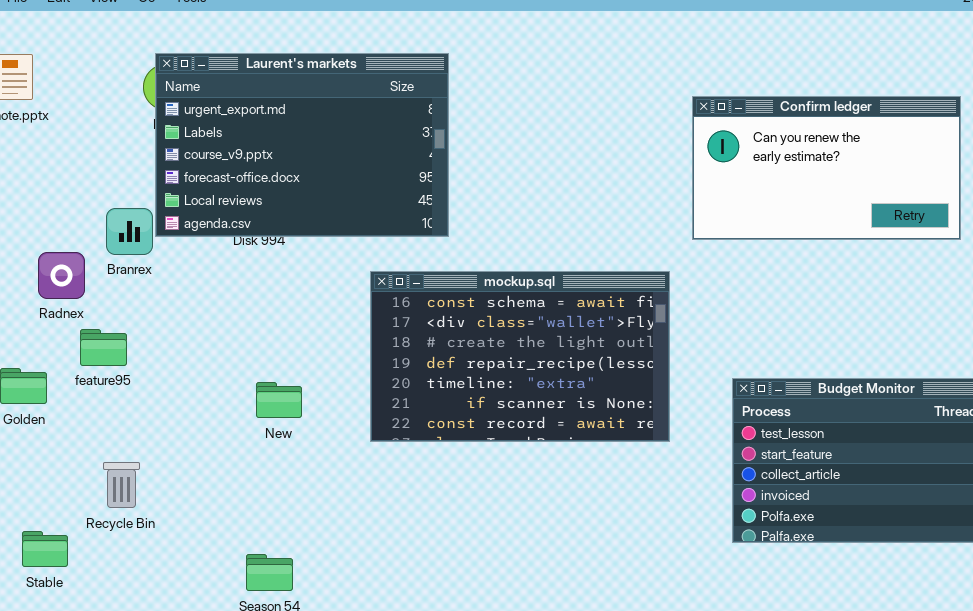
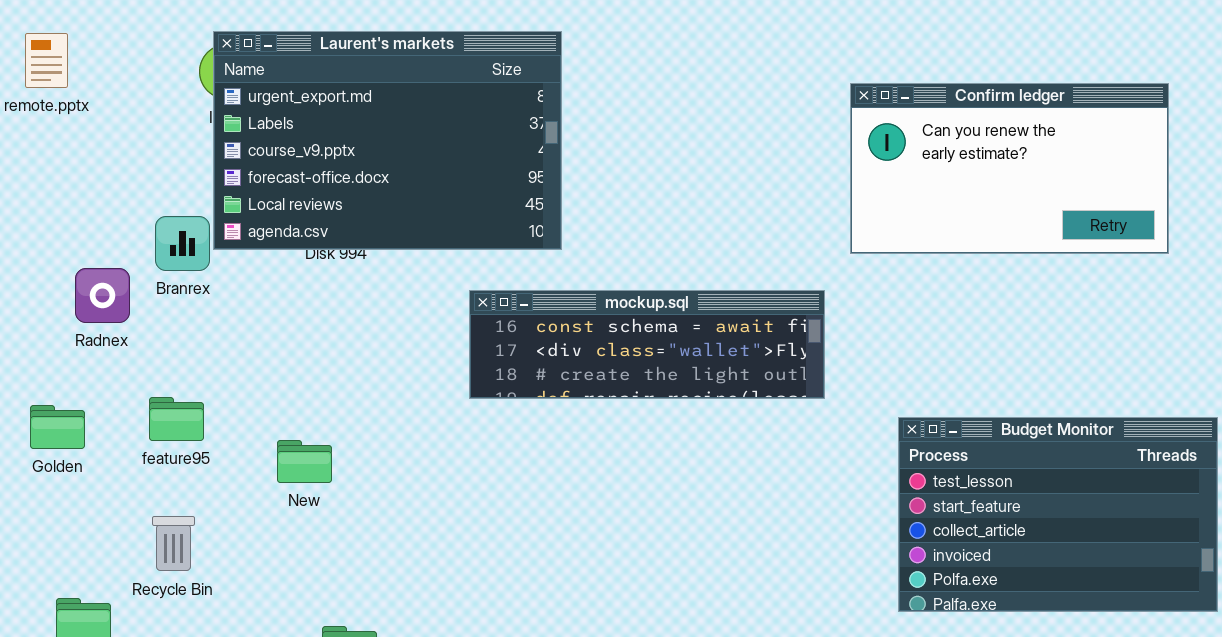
mockup.sql: [370,271,670,442] -> [469,290,825,399], resized
feature95: [80,329,127,366] -> [149,397,204,441], moved
New: [256,382,302,418] -> [277,440,332,483], moved

